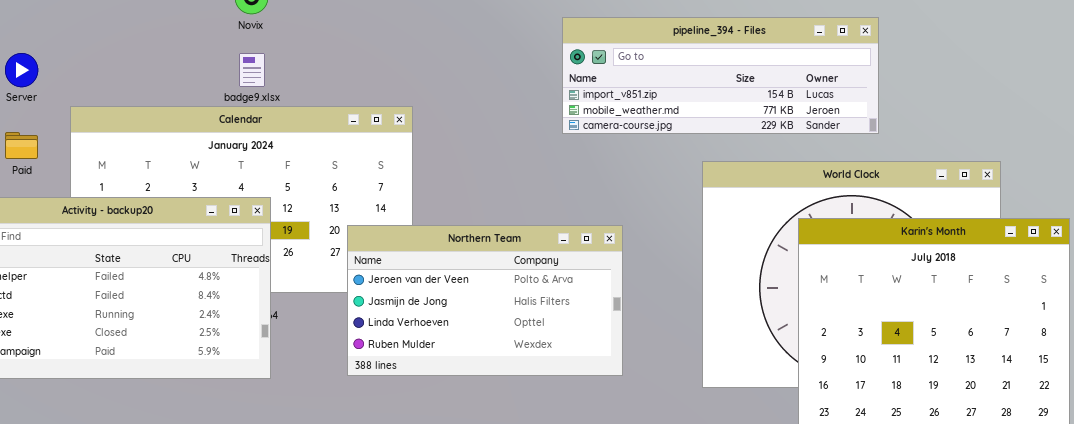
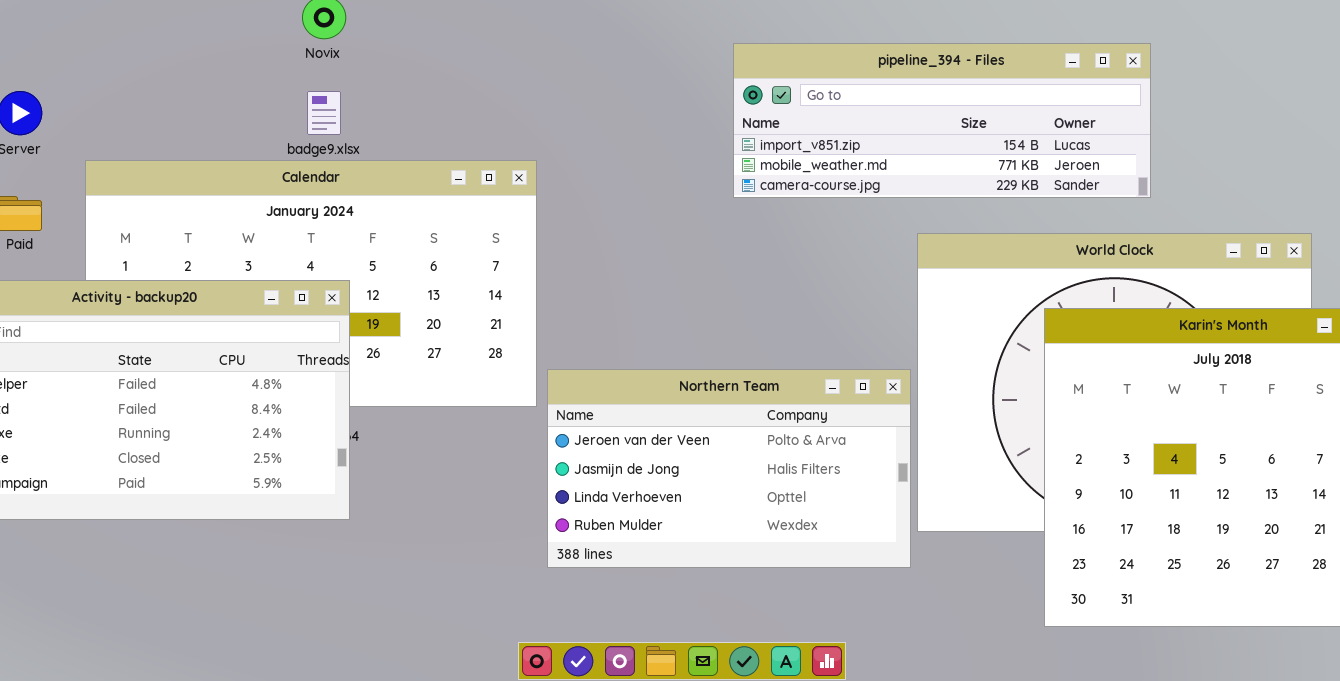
Northern Team: [347,225,623,376] -> [547,369,911,568], moved

